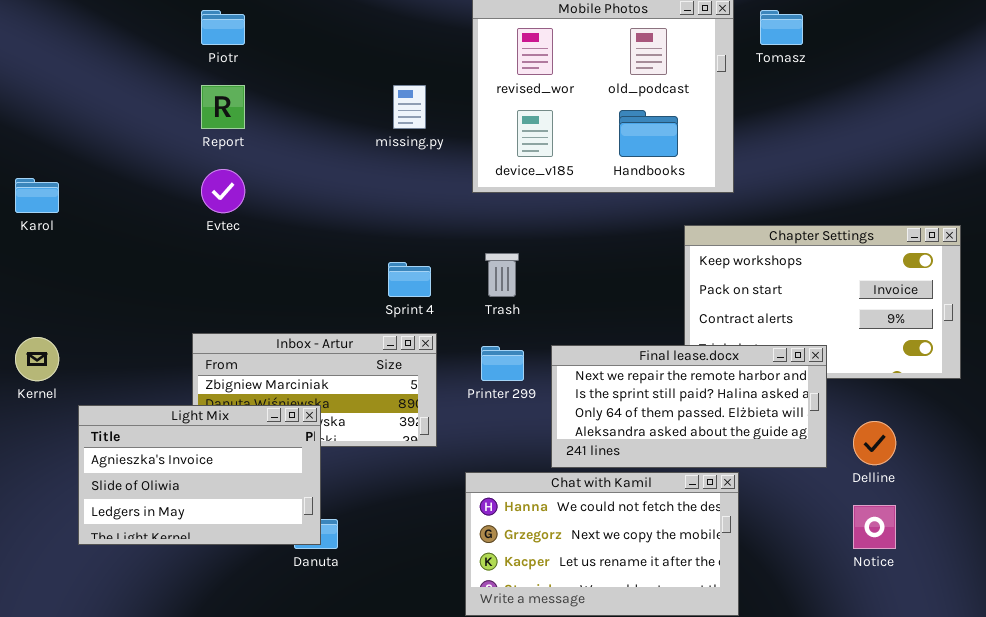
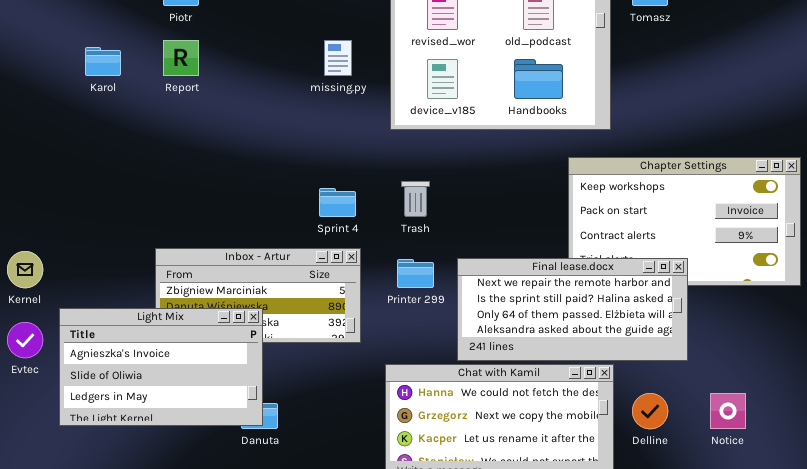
Evtec: [201,169,245,213] -> [7,322,43,358], moved
Karol: [15,178,59,213] -> [85,47,121,76], moved
Delline: [853,421,896,465] -> [632,393,668,429], moved

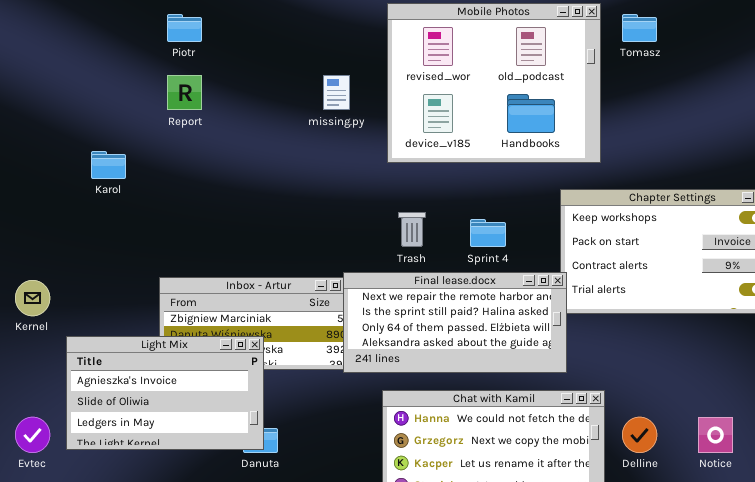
Karol: [85,47,121,76] -> [91,151,126,179], moved
Sprint 4: [319,188,356,217] -> [470,219,506,247], moved
Final lease.docx: [457,258,688,361] -> [343,272,567,373], moved
Evtec: [7,322,43,358] -> [15,417,50,453], moved

